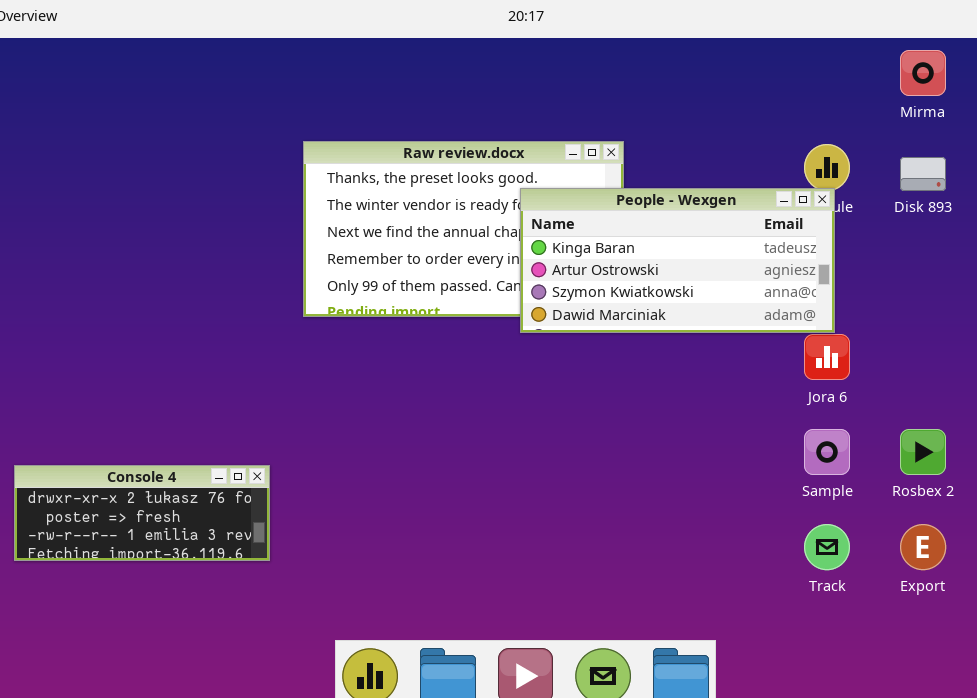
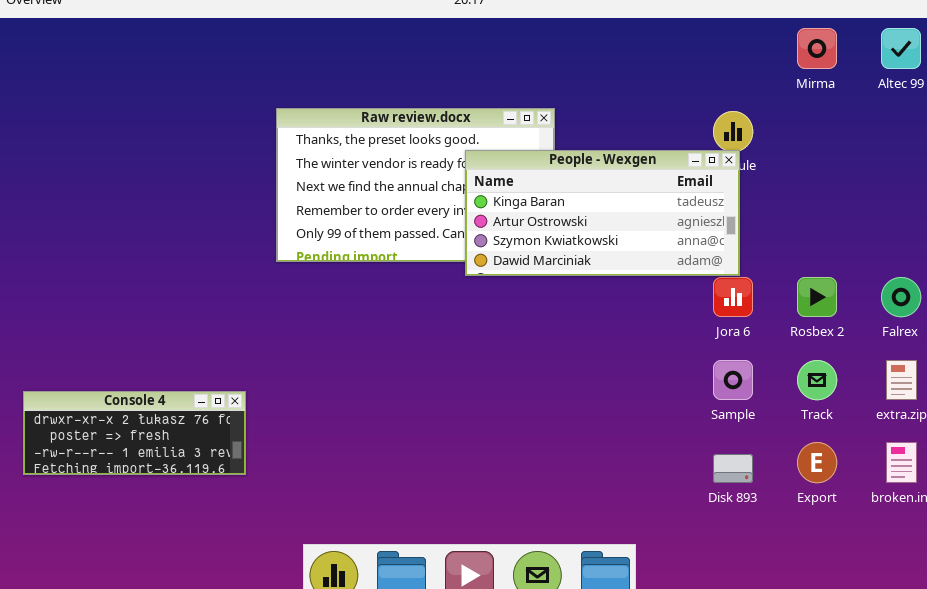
Disk 893: [900,157,946,191] -> [713,454,753,483], moved
Rosbex 2: [900,429,946,475] -> [797,277,837,317], moved
Track: [804,524,850,570] -> [797,360,837,400], moved

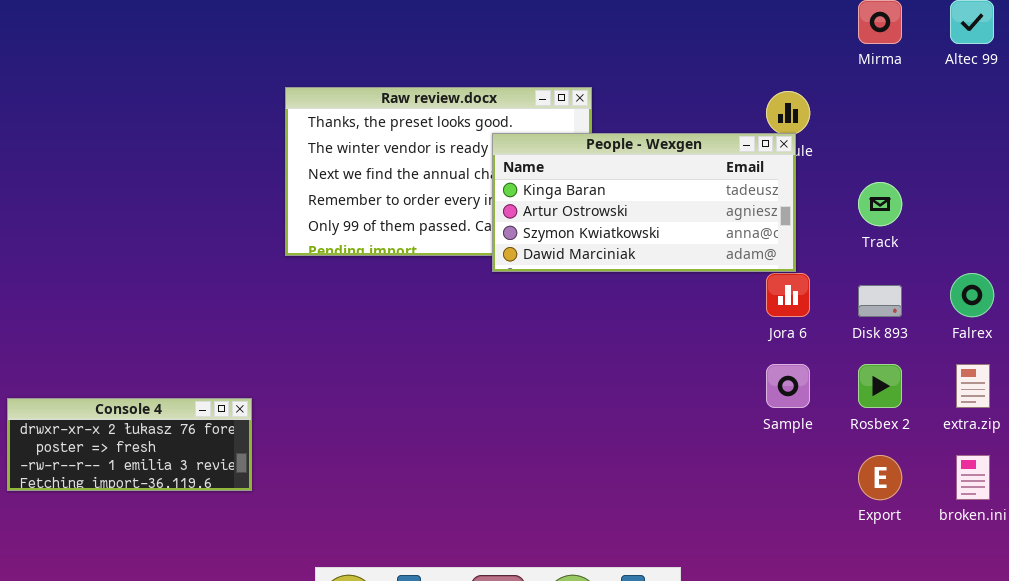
Rosbex 2: [797,277,837,317] -> [858,364,902,408], moved
Track: [797,360,837,400] -> [858,182,902,226], moved
Disk 893: [713,454,753,483] -> [858,285,902,317], moved

